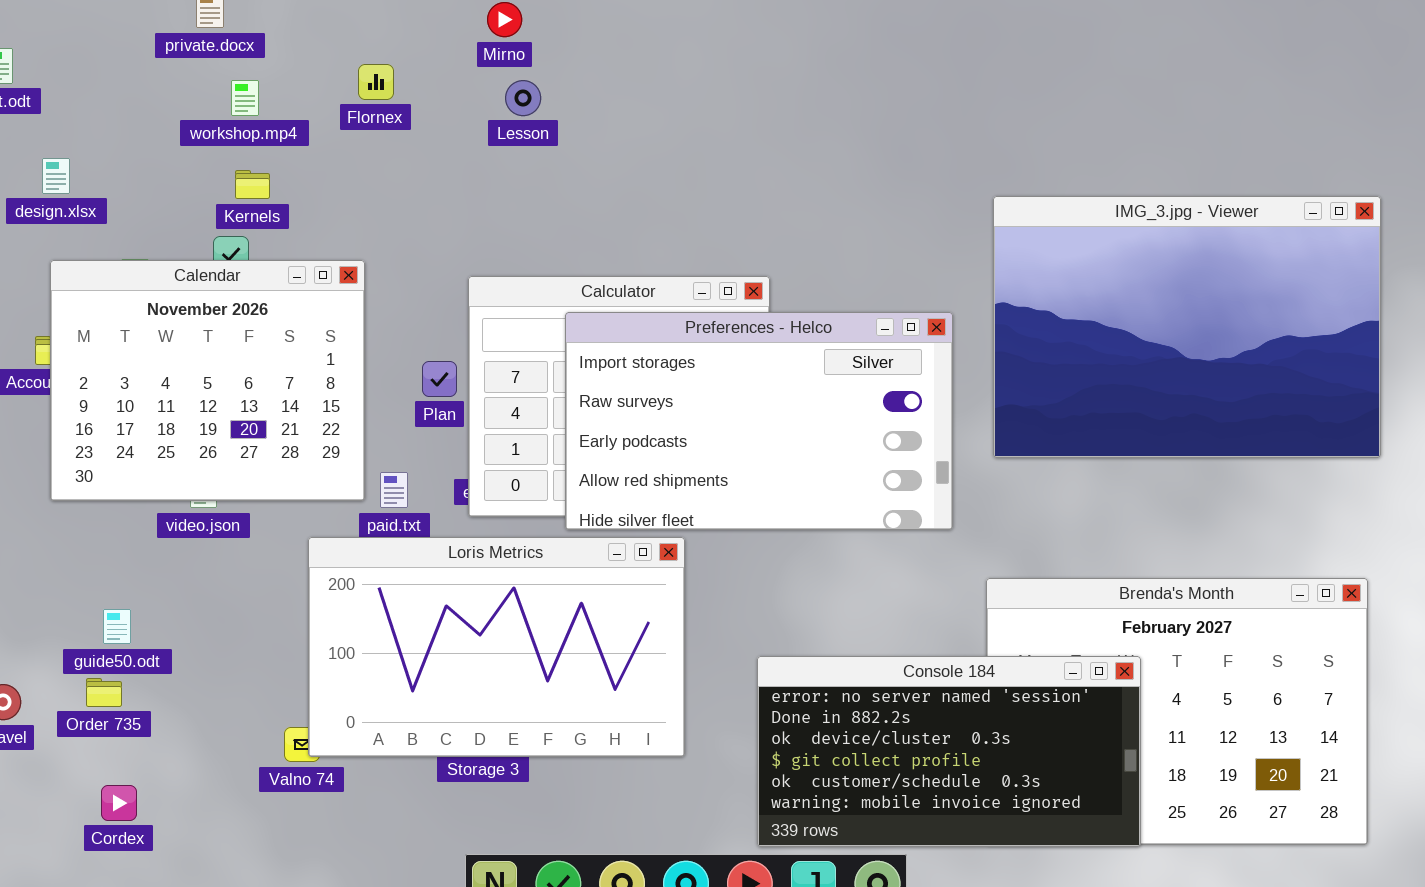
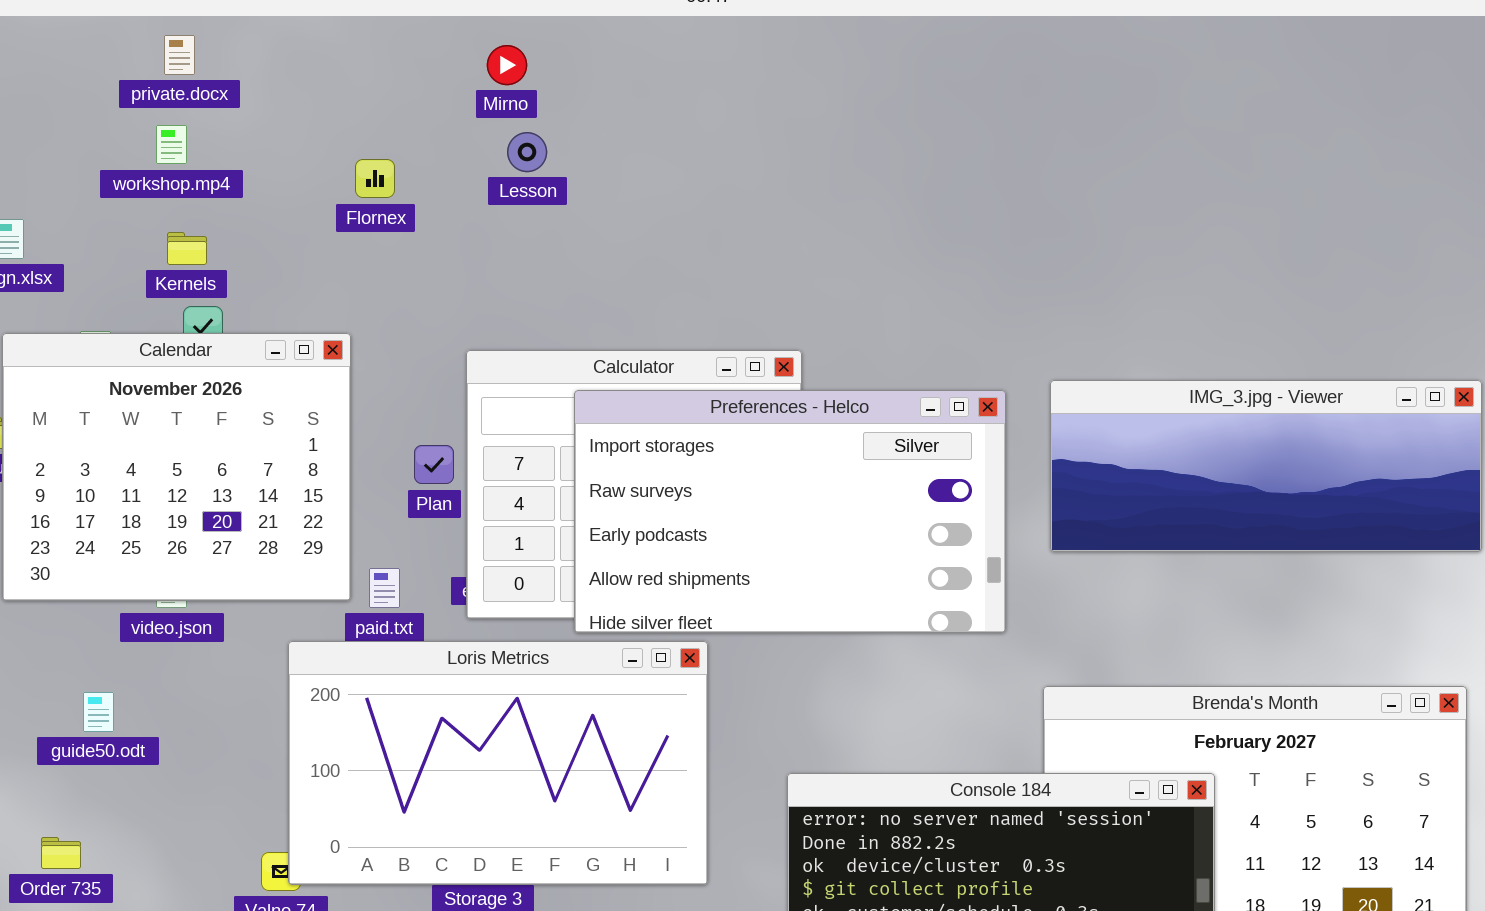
Flornex: [358,64,394,100] -> [355,159,395,198], moved
workshop.mp4: [231,80,259,116] -> [156,125,187,164], moved
Kernels: [235,170,270,199] -> [167,232,207,265], moved
IMG_3.jpg - Viewer: [993,196,1381,458] -> [1050,380,1482,552], resized
guide50.odt: [103,609,131,644] -> [83,692,114,732], moved
Order 735: [86,678,122,707] -> [41,837,81,869], moved

